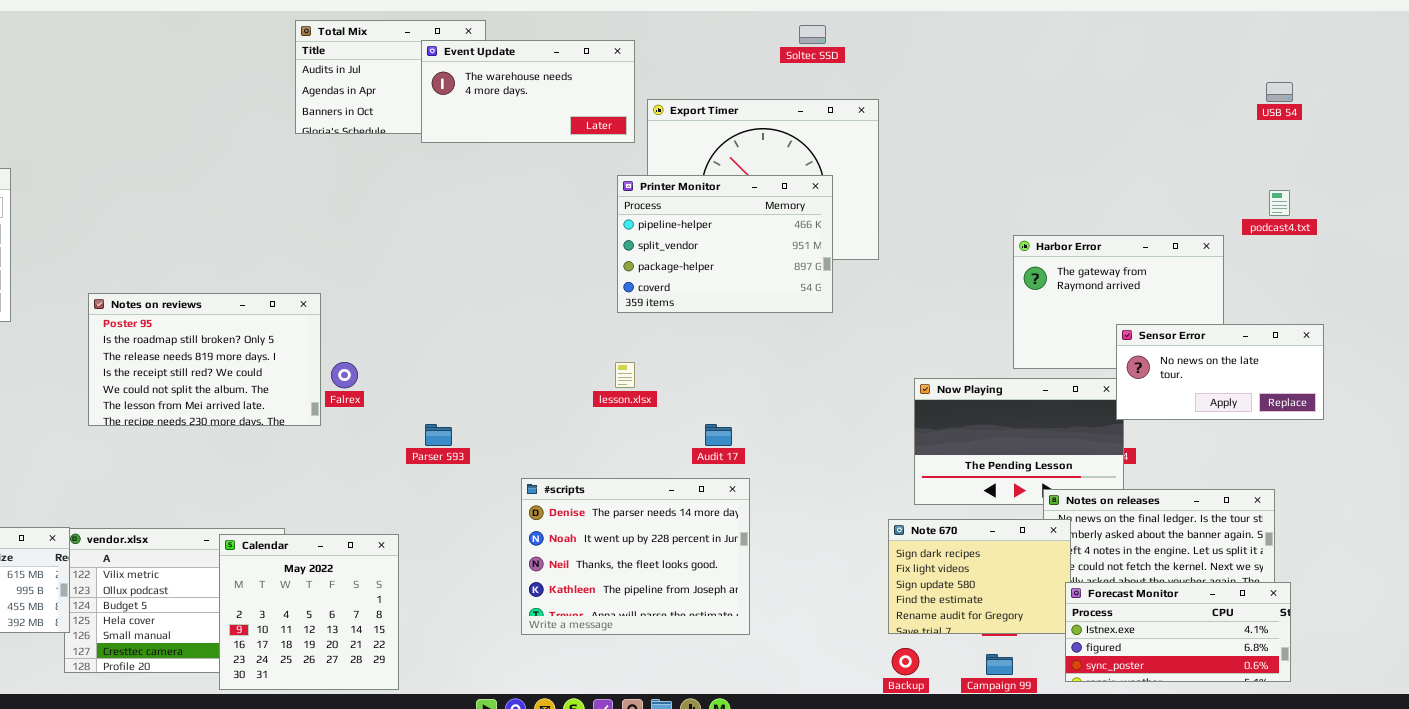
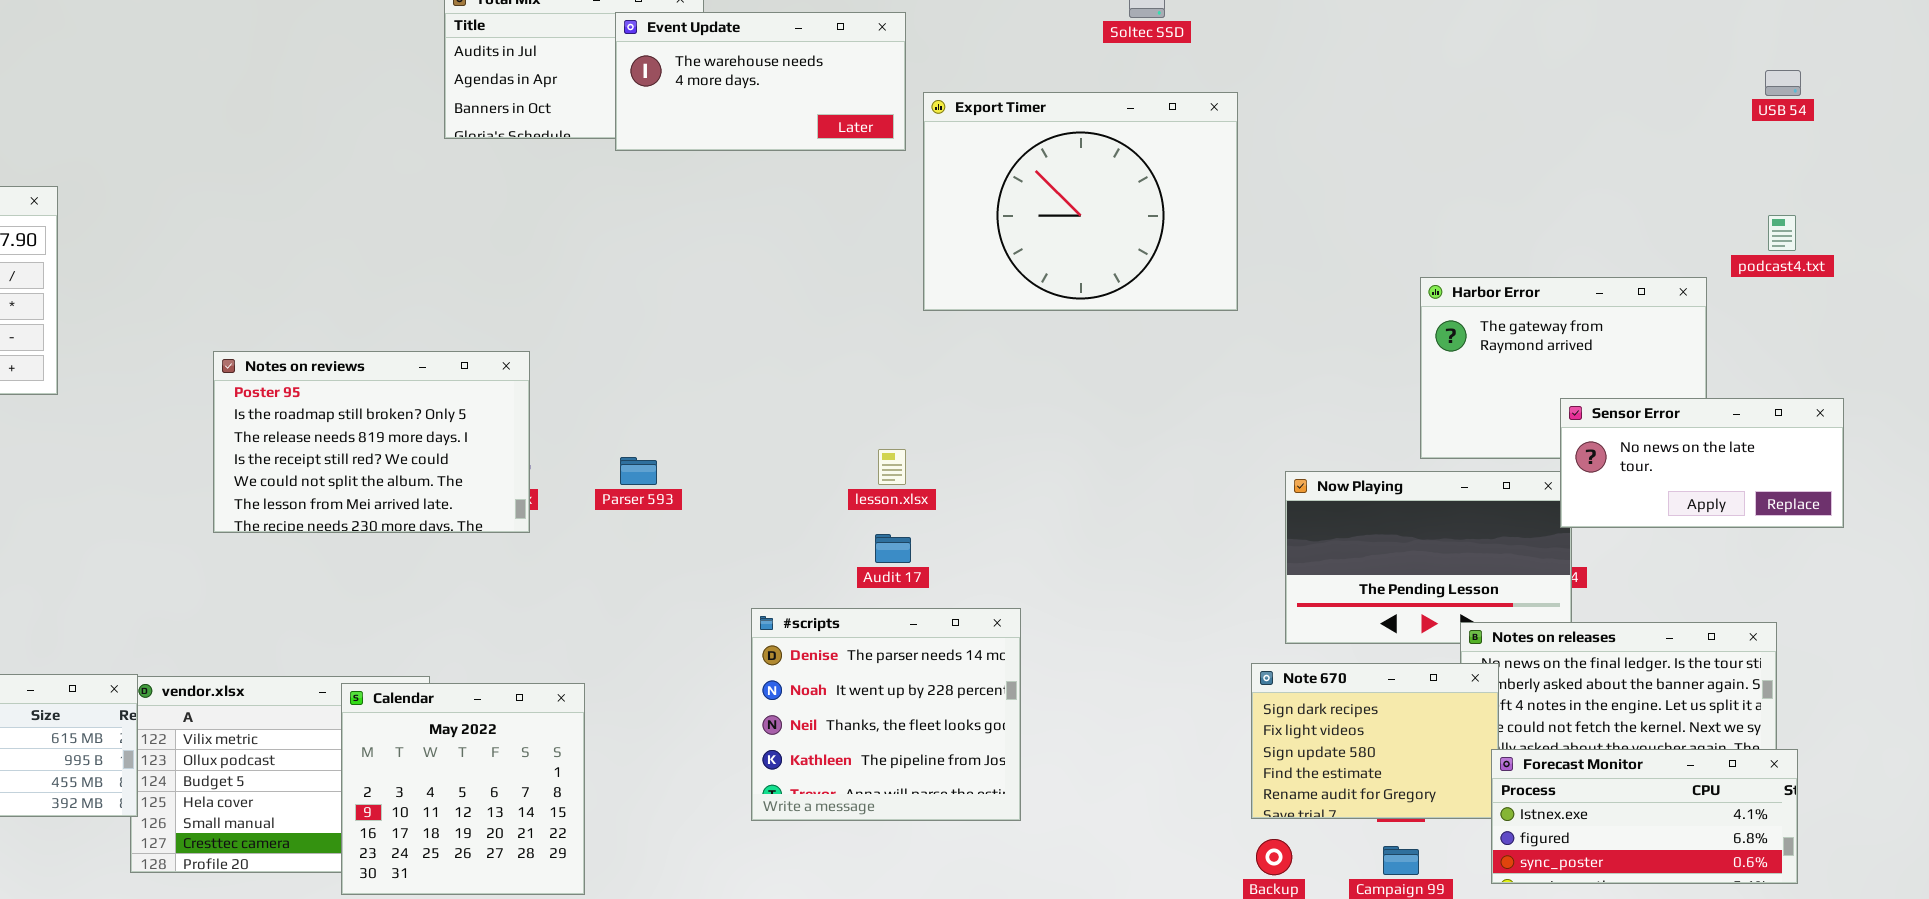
Printer Monitor: [617,175,833,313] -> none, closed
Notes on reviews: [88,293,321,426] -> [213,351,530,533], moved
Parser 593: [425,424,452,446] -> [620,457,657,485], moved
Audit 17: [705,424,732,446] -> [875,534,911,563], moved
#scripts: [521,478,750,635] -> [751,608,1021,821], resized

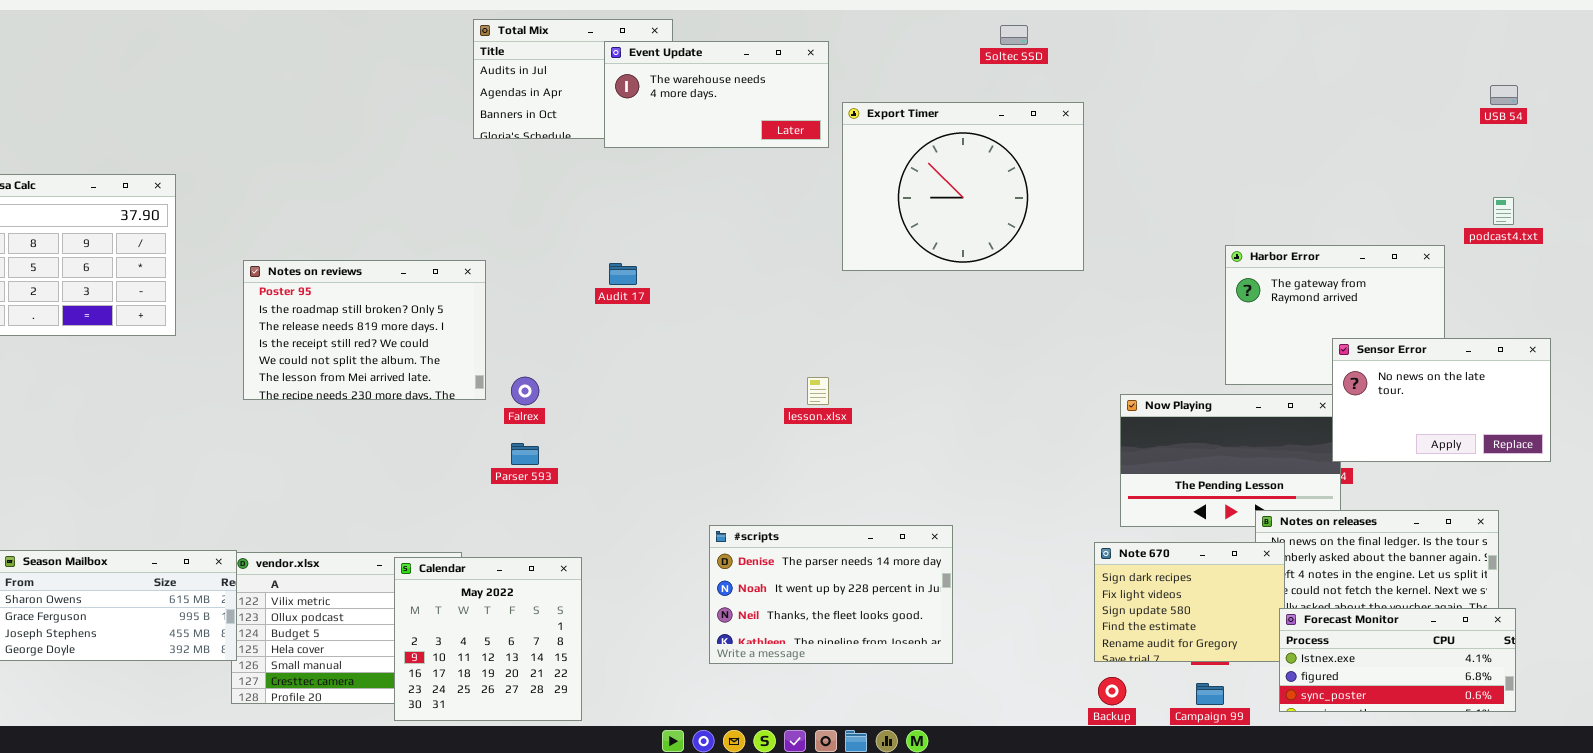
Notes on reviews: [213,351,530,533] -> [243,260,486,400], moved
Sensor Error: [1560,398,1844,528] -> [1332,338,1551,462], resized
Parser 593: [620,457,657,485] -> [511,443,539,465], moved
Audit 17: [875,534,911,563] -> [609,263,637,285], moved
#scripts: [751,608,1021,821] -> [709,525,953,664], resized

